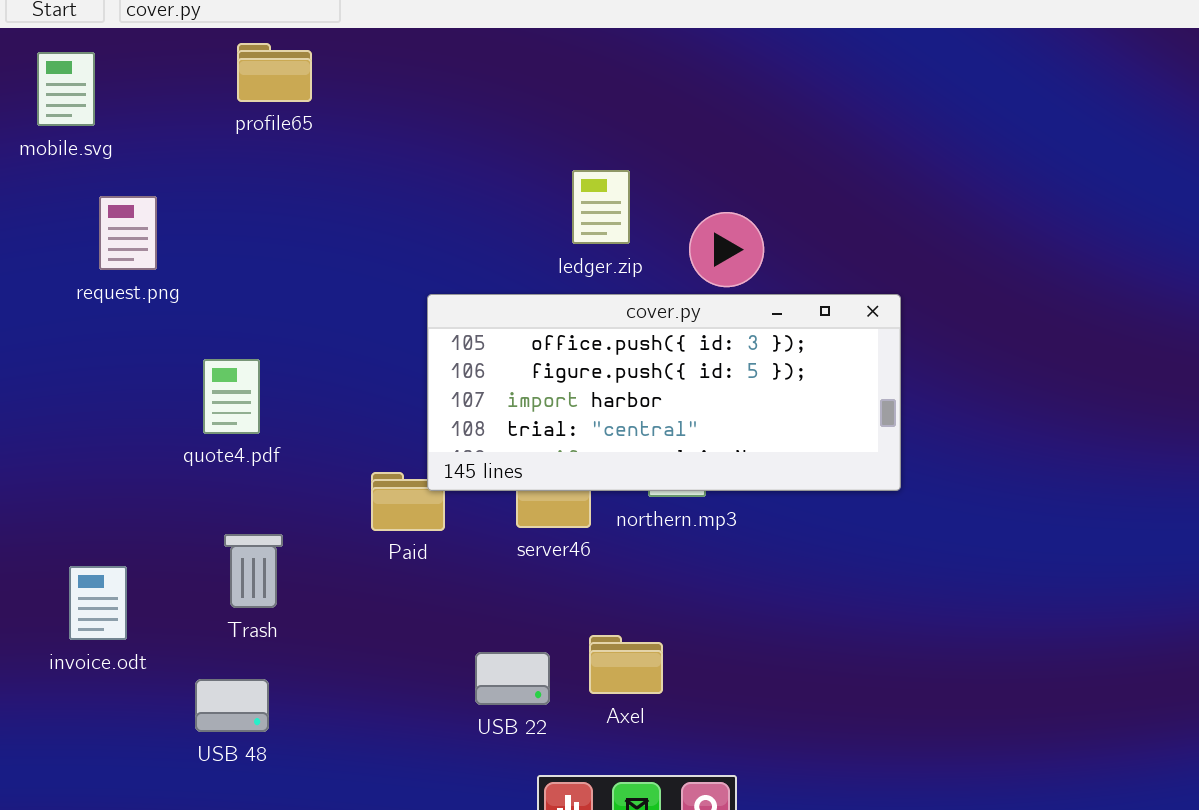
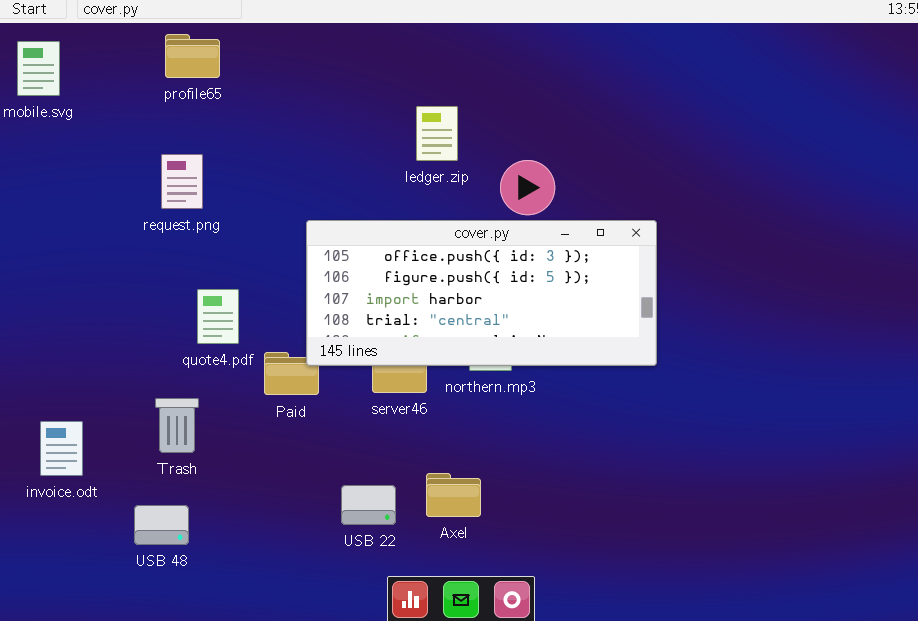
ledger.zip: [572,170,630,244] -> [416,106,458,161], moved
request.png: [99,196,157,270] -> [161,154,203,209], moved
quote4.pdf: [203,359,260,434] -> [197,289,239,344], moved

